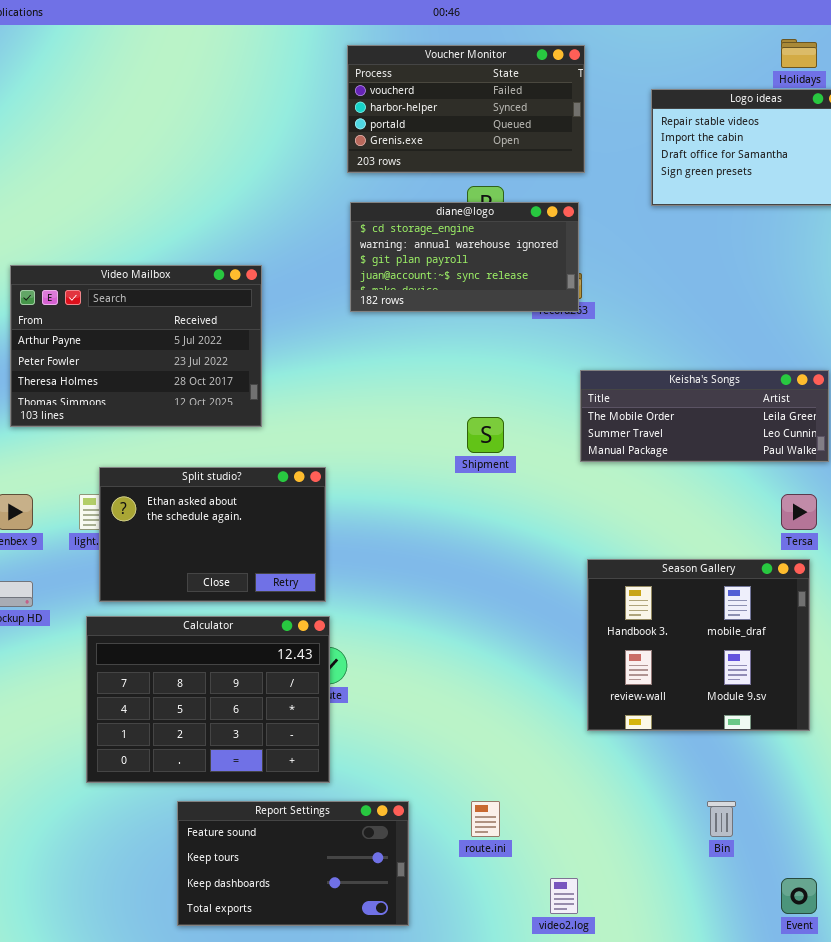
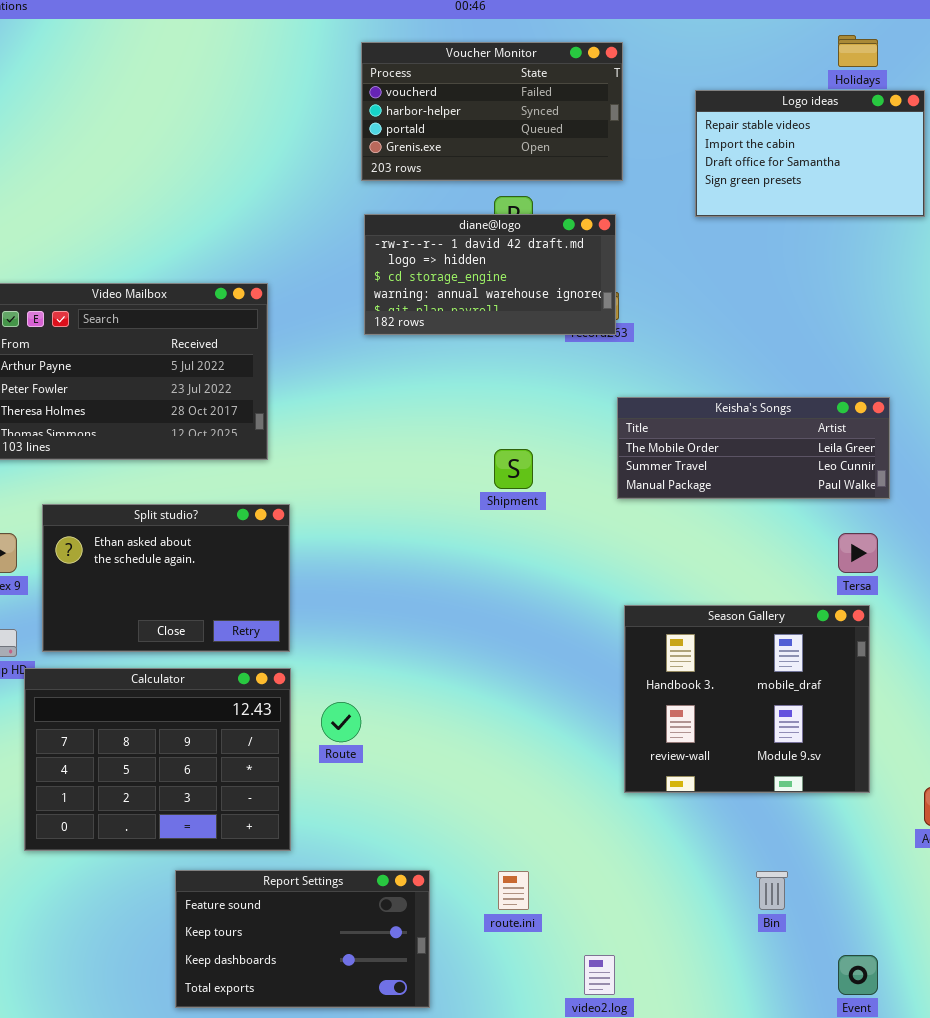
diane@logo: [350,202,579,312] -> [364,214,616,335], scrolled up 2 rows
Split studio?: [99,467,326,602] -> [42,504,290,652], moved
Calculator: [86,616,330,783] -> [24,668,291,851], moved

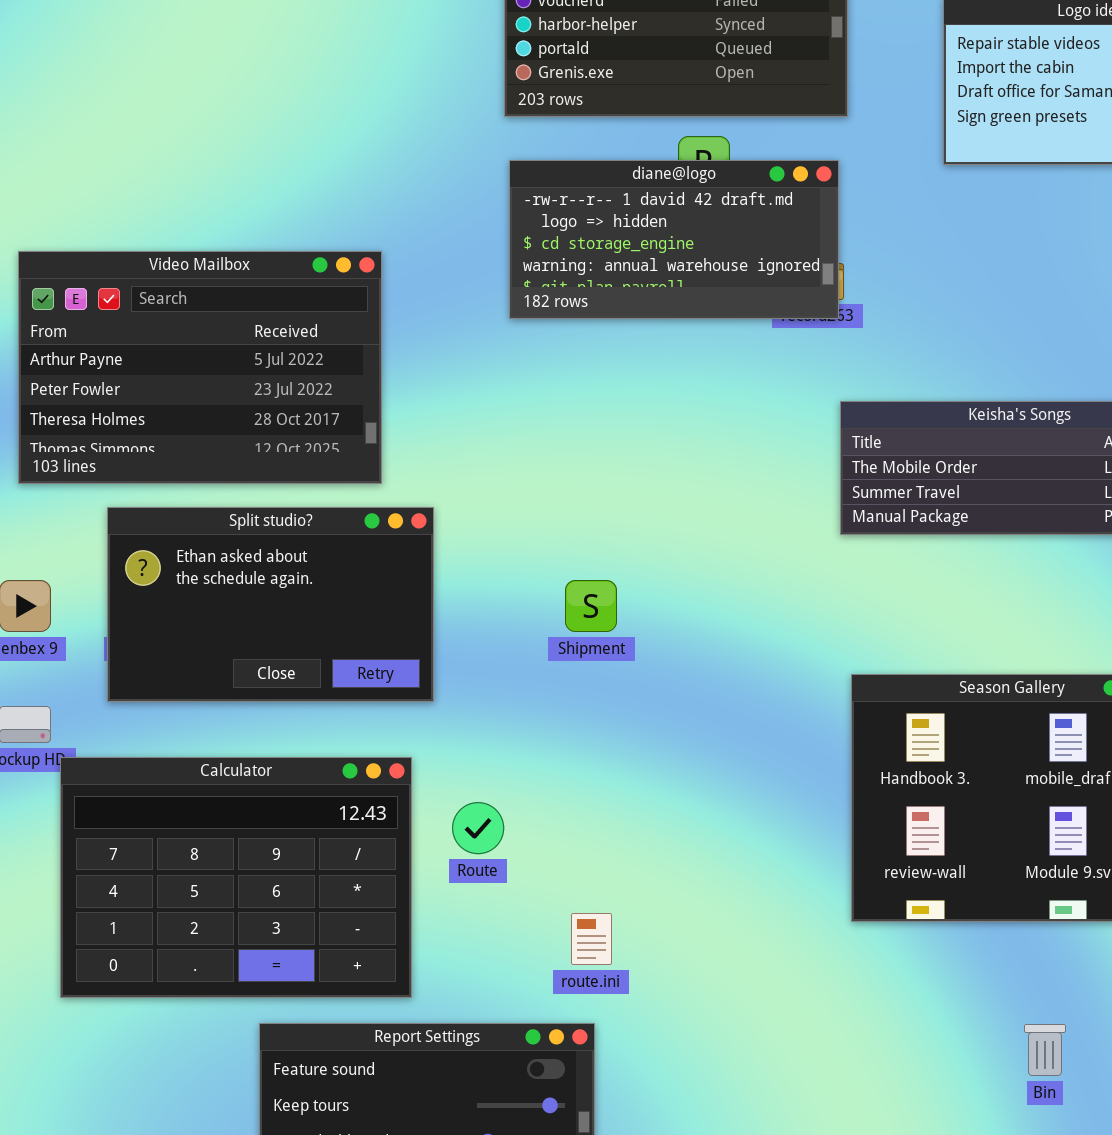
Shipment: [494,449,533,489] -> [565,580,617,632], moved
Split studio?: [42,504,290,652] -> [107,507,434,702], moved
route.ini: [498,871,529,910] -> [571,913,612,965], moved

